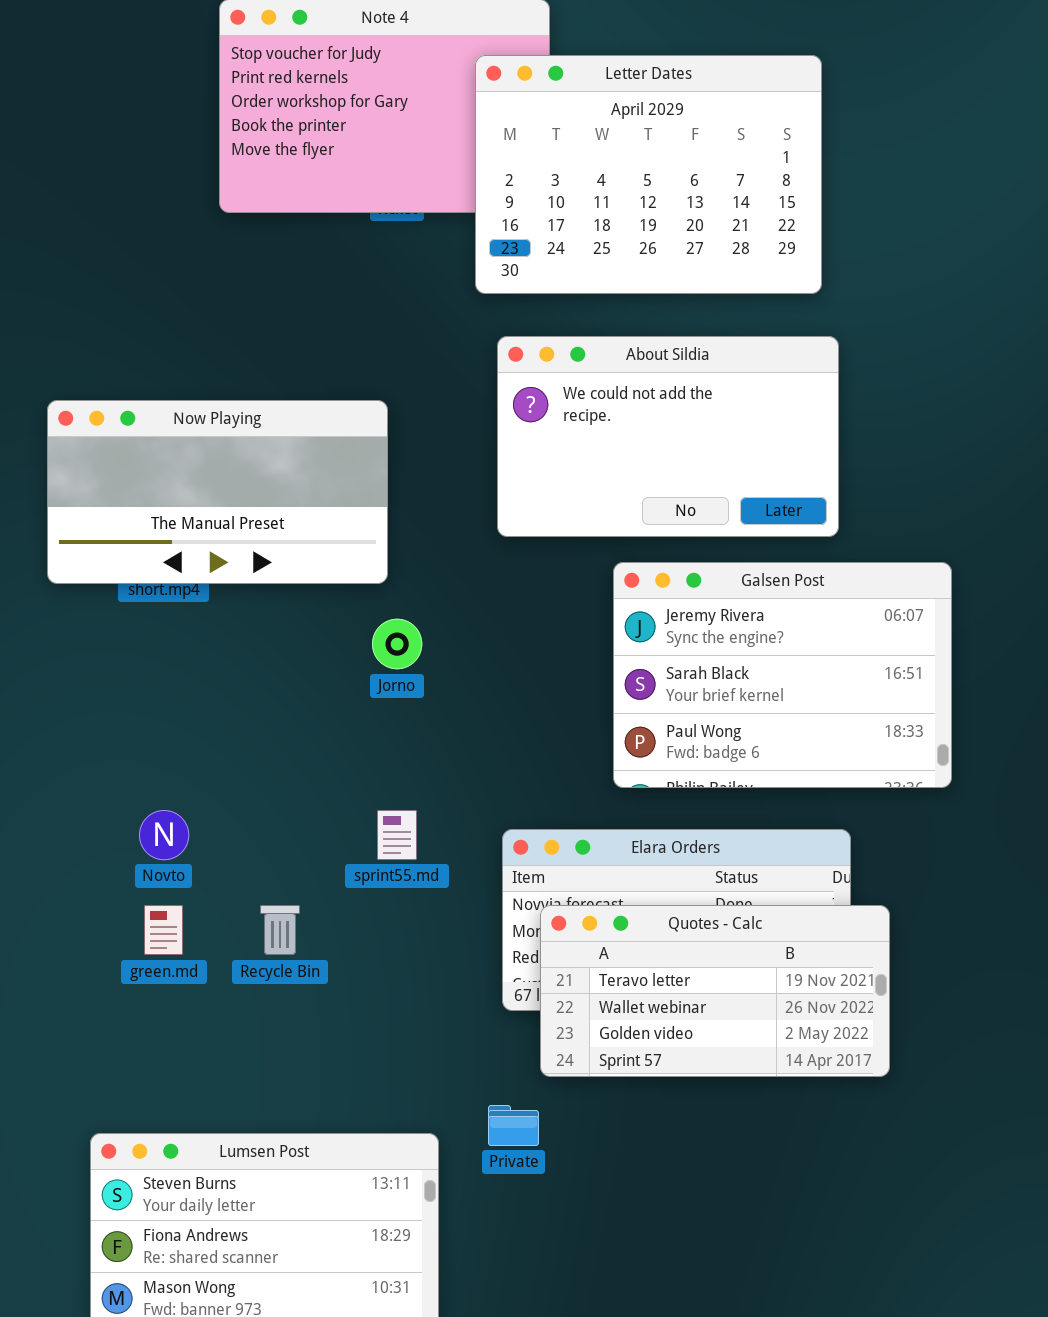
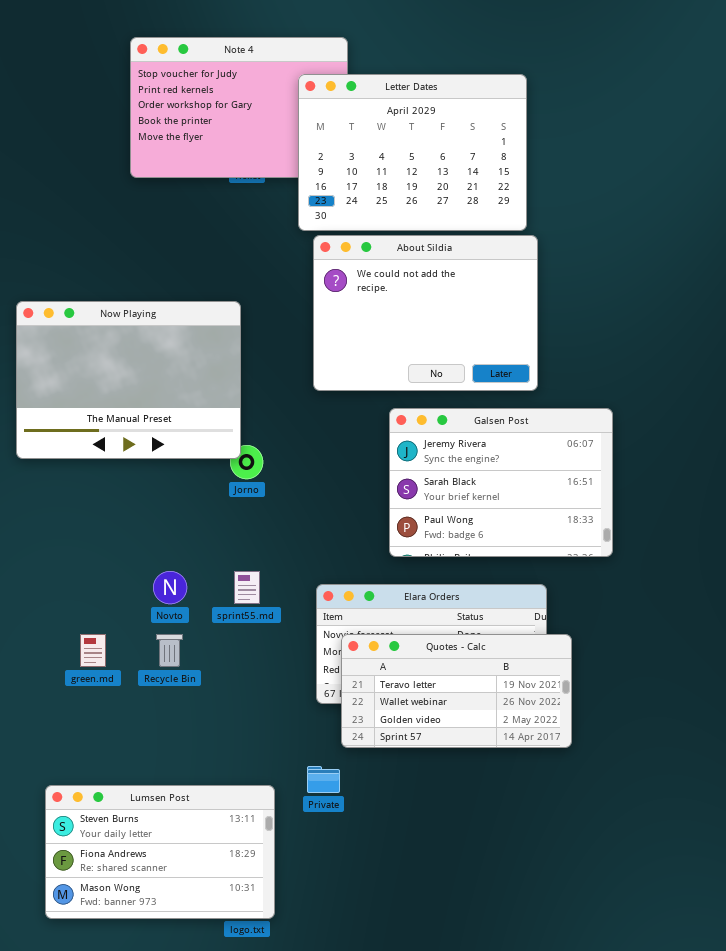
About Sildia: [497,336,839,537] -> [313,235,538,391], resized
Now Playing: [47,400,388,584] -> [16,301,241,459], resized
Novto: [139,810,189,860] -> [153,571,187,604], moved

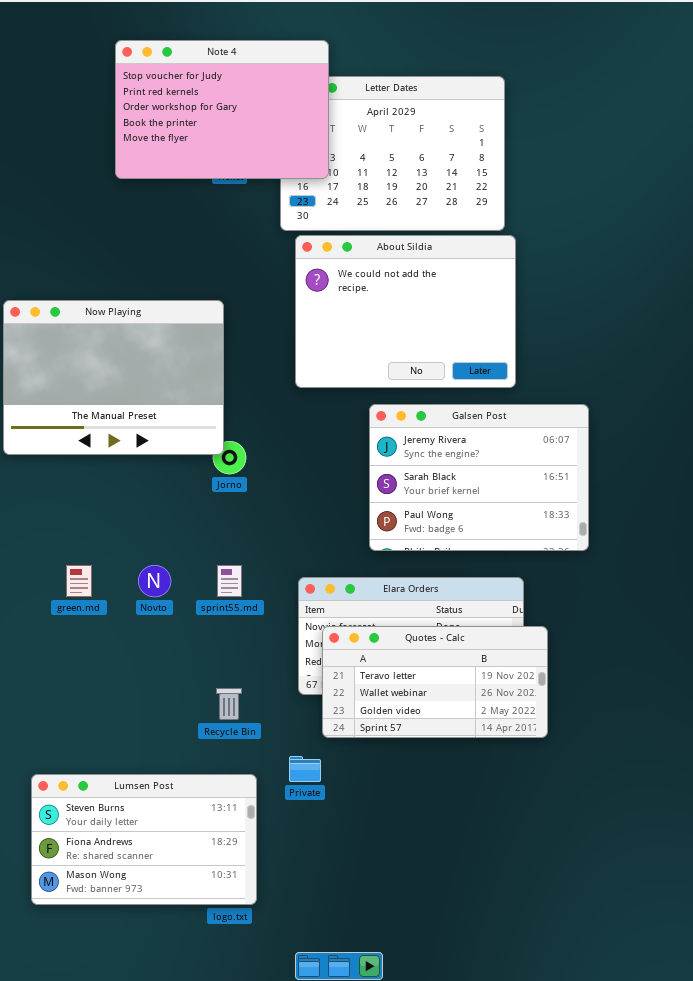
Note 4: [130,37,348,178] -> [115,40,329,179], raised
green.md: [80,634,106,667] -> [66,565,92,597], moved
Recycle Bin: [156,634,183,667] -> [216,688,242,720], moved

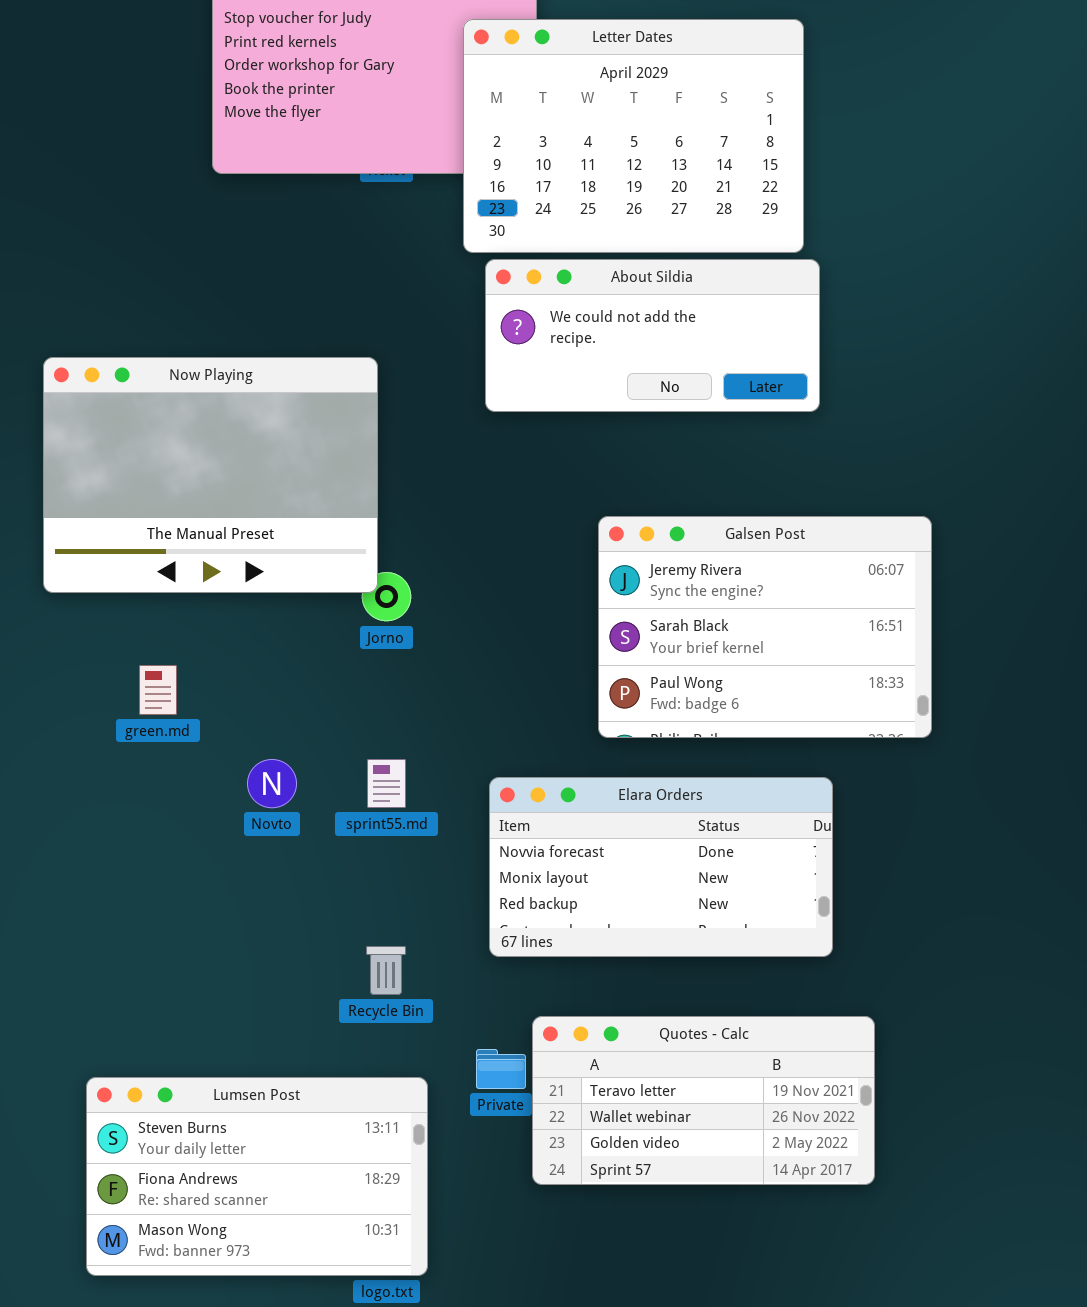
Letter Dates: [280,76,505,231] -> [463,19,804,253], raised
About Sildia: [295,235,516,388] -> [485,259,820,412], resized
green.md: [66,565,92,597] -> [139,665,177,715], moved
Quotes - Calc: [322,626,548,738] -> [532,1016,875,1185], moved

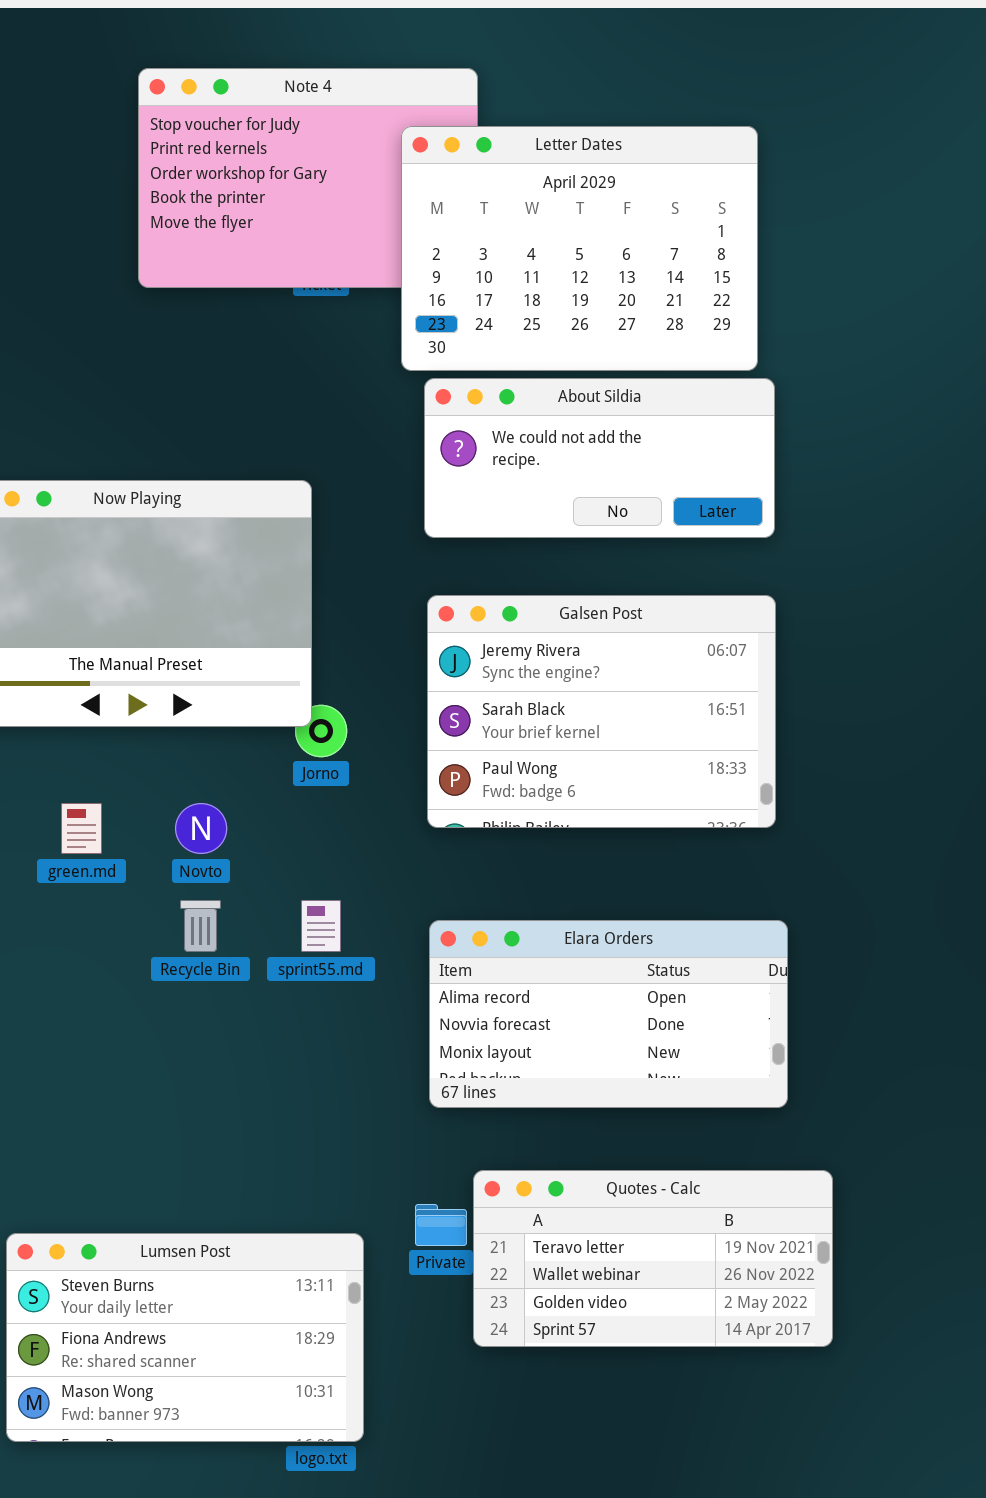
Galsen Post: [598,516,932,738] -> [427,595,776,828], moved
Novto: [247,759,297,808] -> [175,803,227,854], moved
Elara Orders: [489,777,833,957] -> [429,920,788,1108], scrolled up 1 row
Recycle Bin: [366,946,406,995] -> [180,900,221,952], moved

